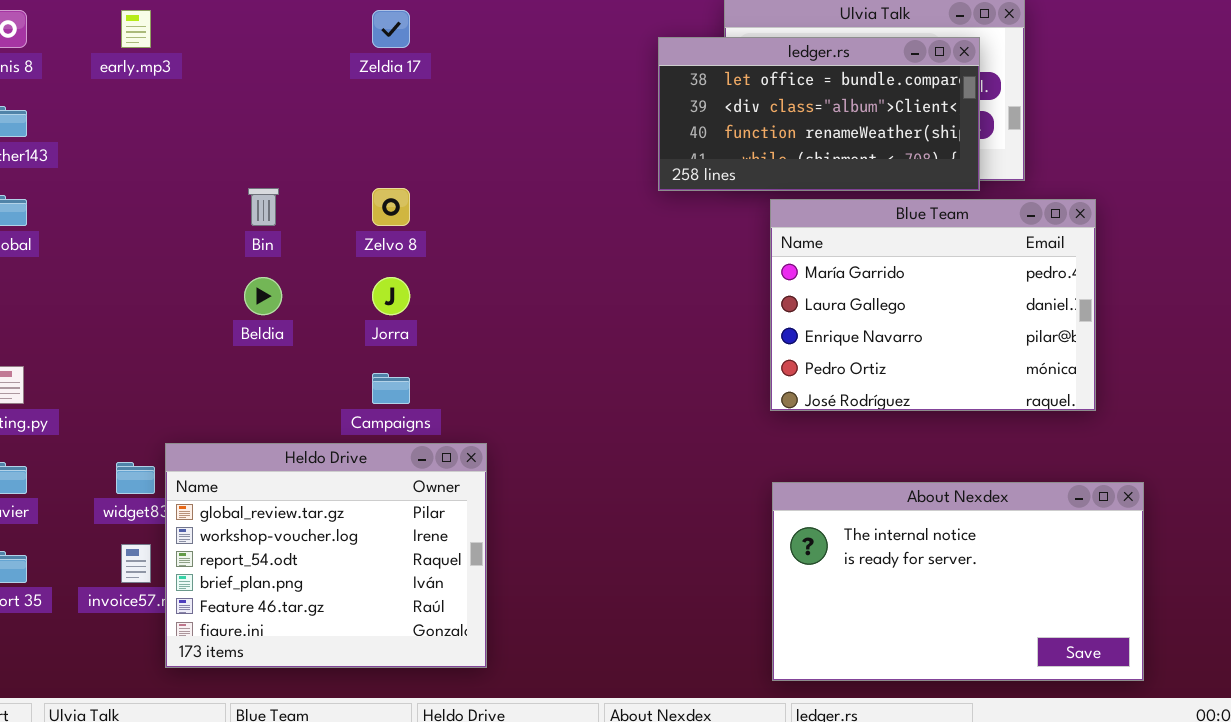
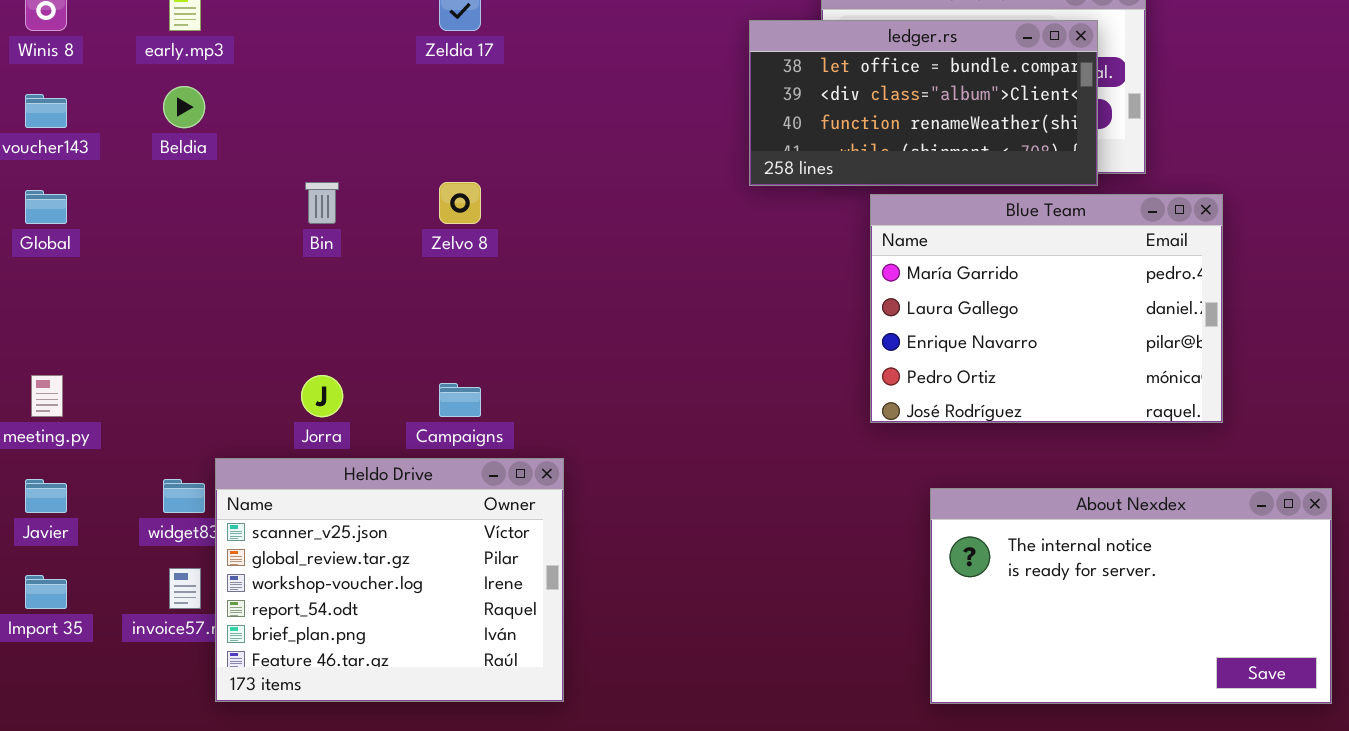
Beldia: [244,277,282,315] -> [163,86,205,128], moved
Jorra: [372,277,410,315] -> [301,375,343,417], moved
Heldo Drive: [165,443,487,668] -> [215,458,564,702], scrolled up 1 row
About Nexdex: [772,482,1144,681] -> [930,488,1332,704], moved

